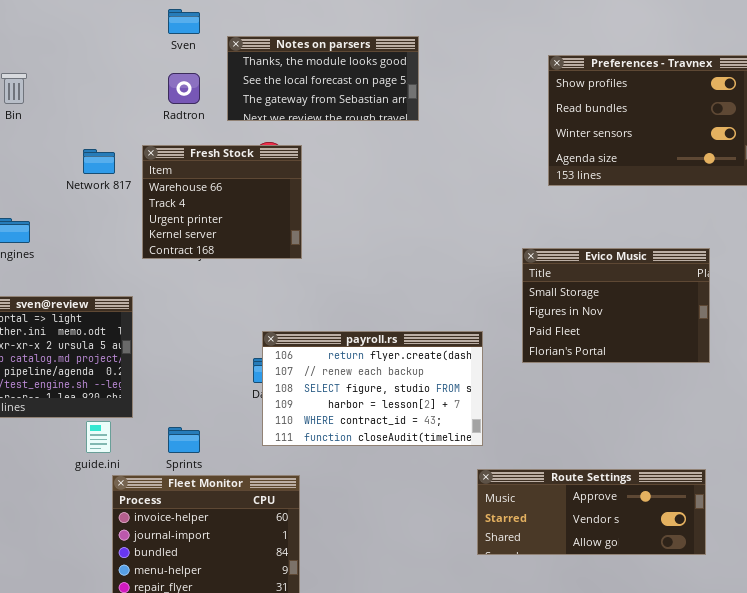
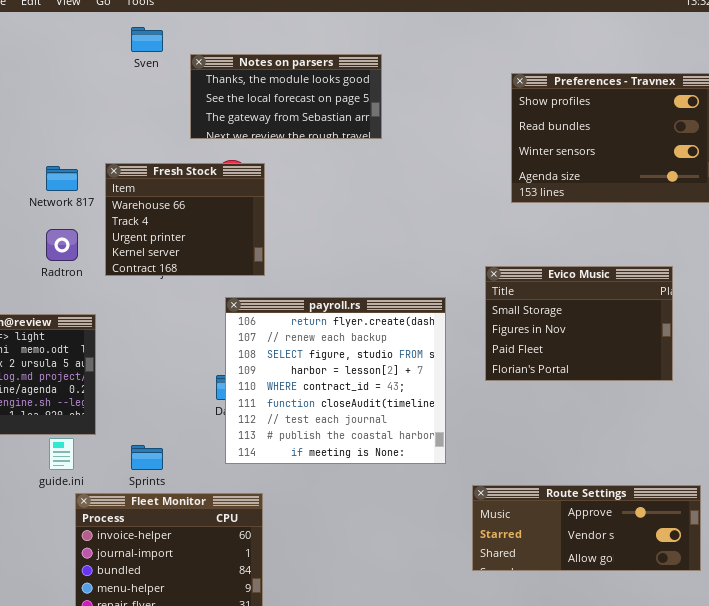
Radtron: [168,73,200,104] -> [46,229,78,261], moved
payroll.rs: [262,331,483,446] -> [225,297,446,464], resized
Route Settings: [477,469,706,555] -> [472,485,701,571], moved

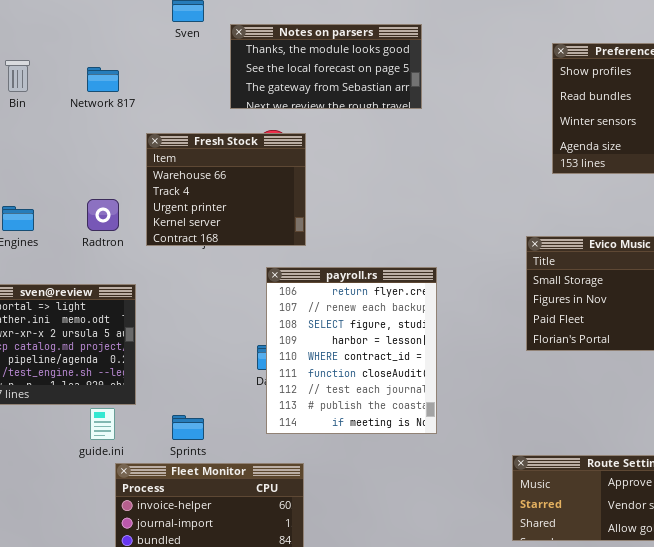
Network 817: [46,166,78,191] -> [87,67,119,92], moved
payroll.rs: [225,297,446,464] -> [266,267,437,434], resized

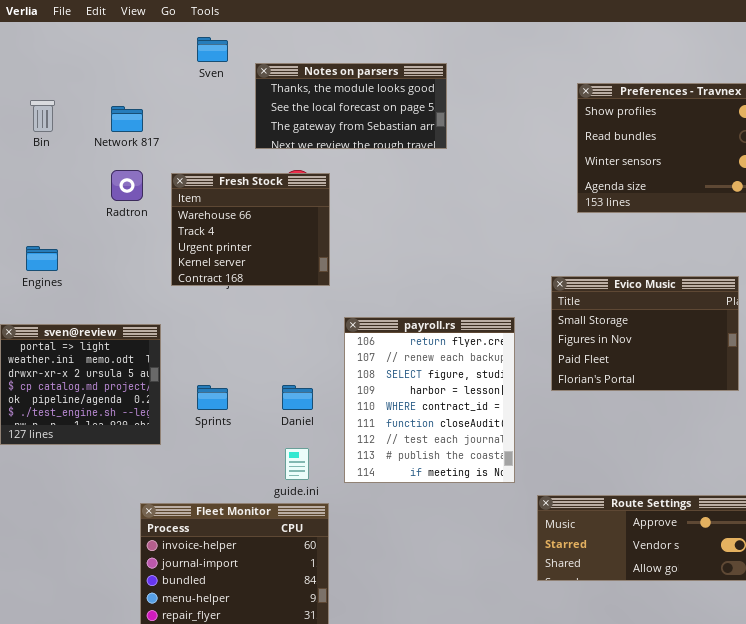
Radtron: [87,199,119,231] -> [111,170,143,201], moved
payroll.rs: [266,267,437,434] -> [344,317,515,483], moved
guide.ini: [90,408,115,440] -> [285,448,309,480], moved
Sprints: [172,415,204,440] -> [197,385,228,410], moved

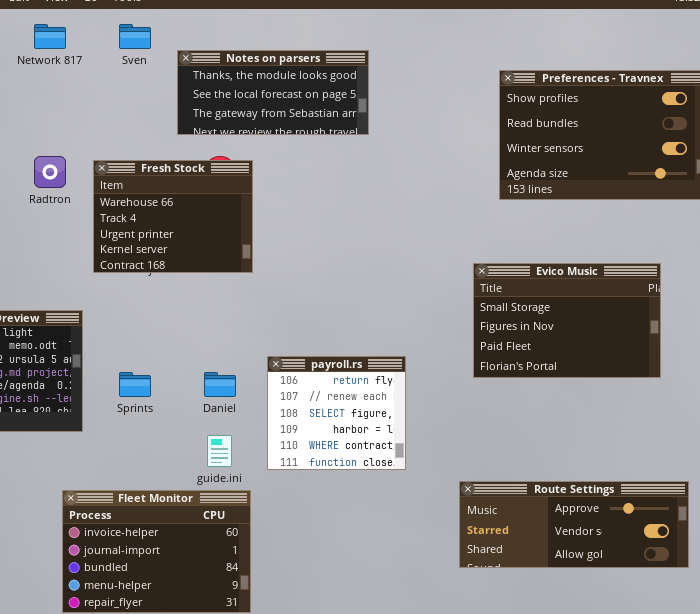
Network 817: [111,106,143,132] -> [34,24,66,49], moved
payroll.rs: [344,317,515,483] -> [267,356,406,470], resized

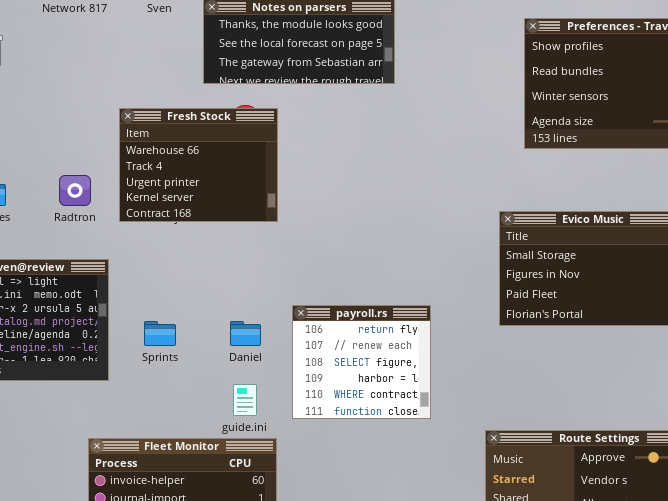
Radtron: [34,156,66,188] -> [59,175,91,206], moved

